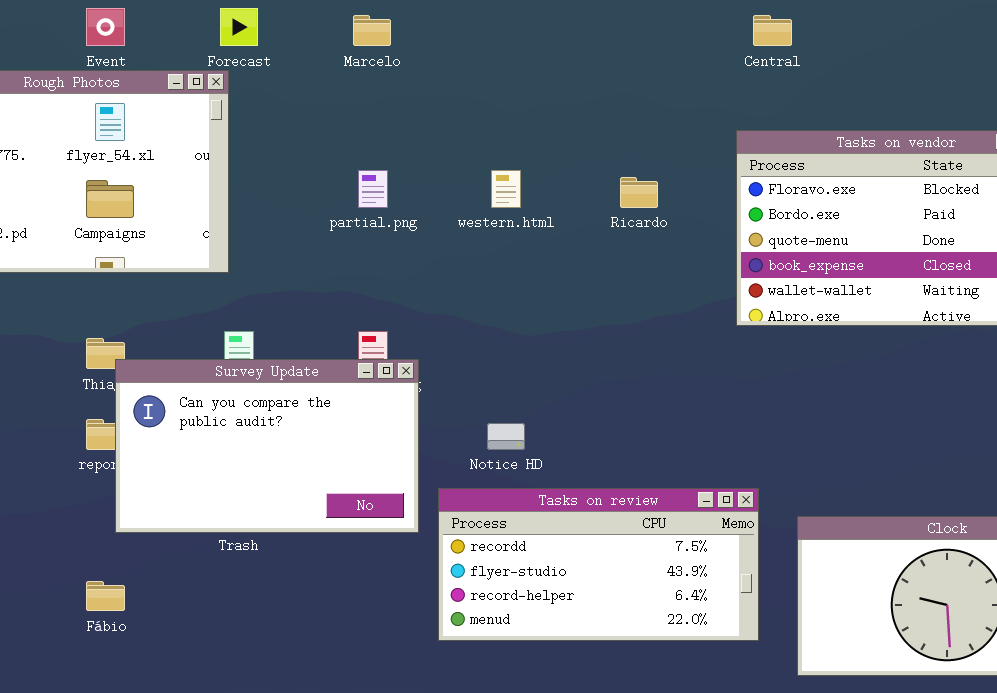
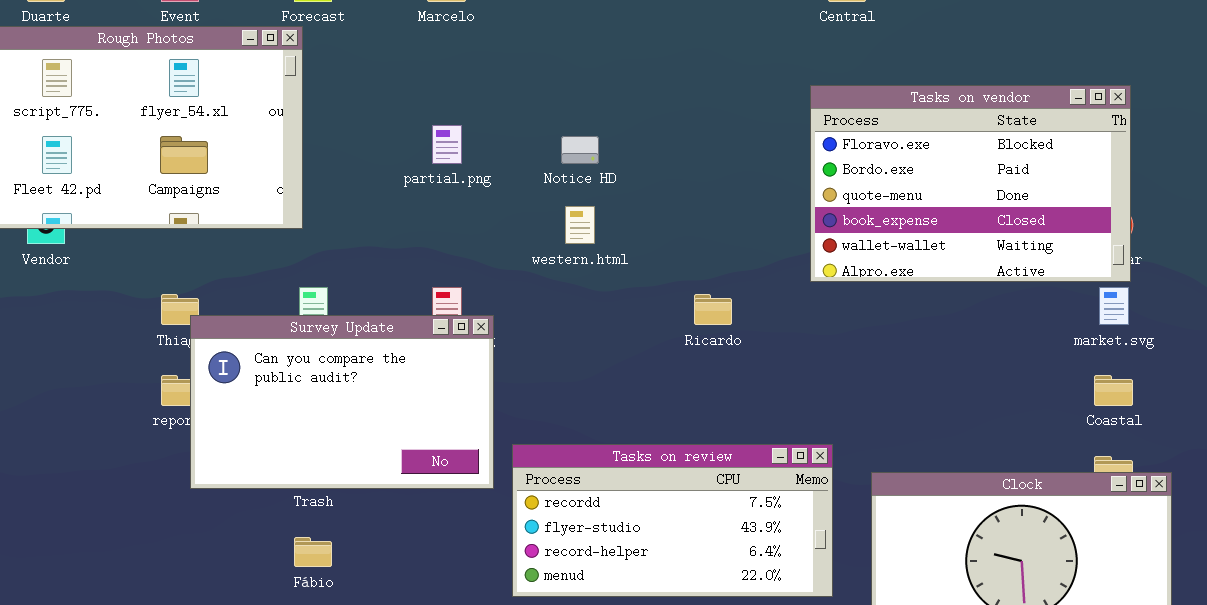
western.html: [491,170,521,208] -> [565,206,595,244], moved
Ricardo: [620,177,658,208] -> [694,294,732,325], moved
Notice HD: [487,423,525,450] -> [561,136,599,164], moved
Fábio: [86,581,125,611] -> [294,537,332,567], moved

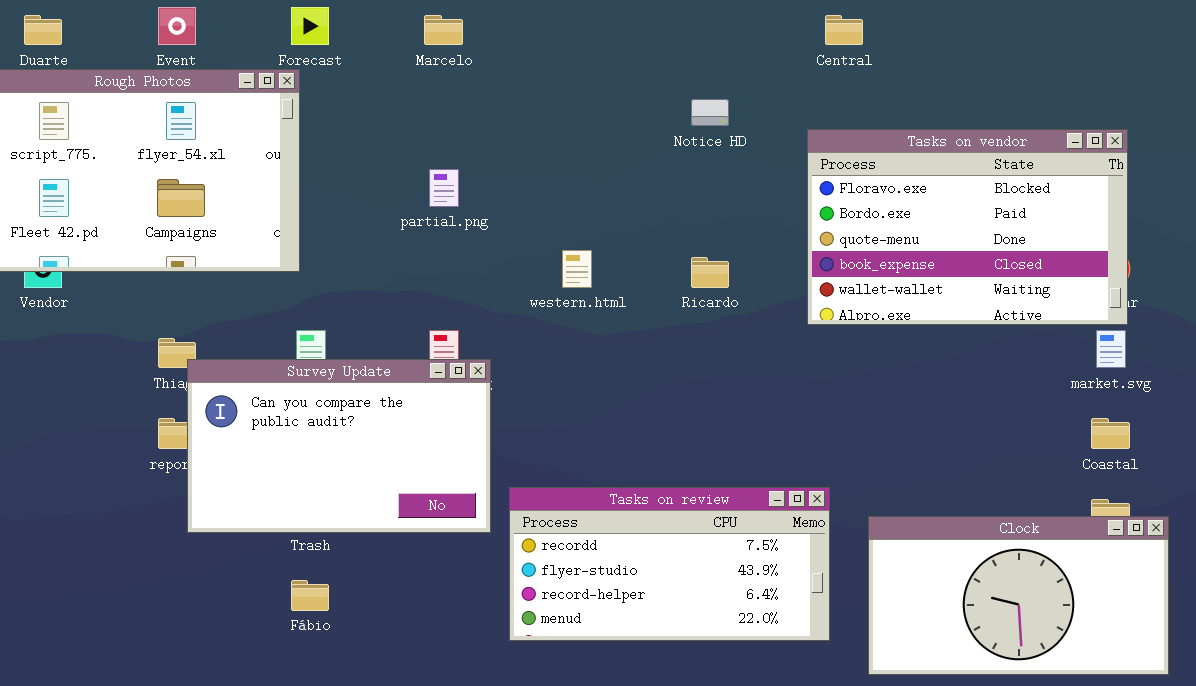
Notice HD: [561,136,599,164] -> [691,99,729,126], moved
Ricardo: [694,294,732,325] -> [691,257,729,288], moved

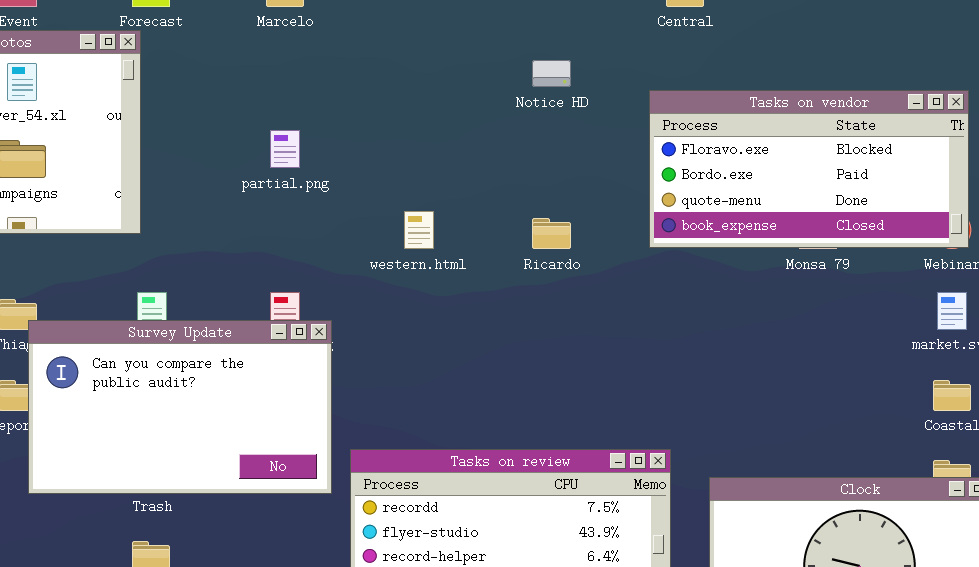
Tasks on vendor: [807,129,1128,325] -> [649,90,969,248], resized

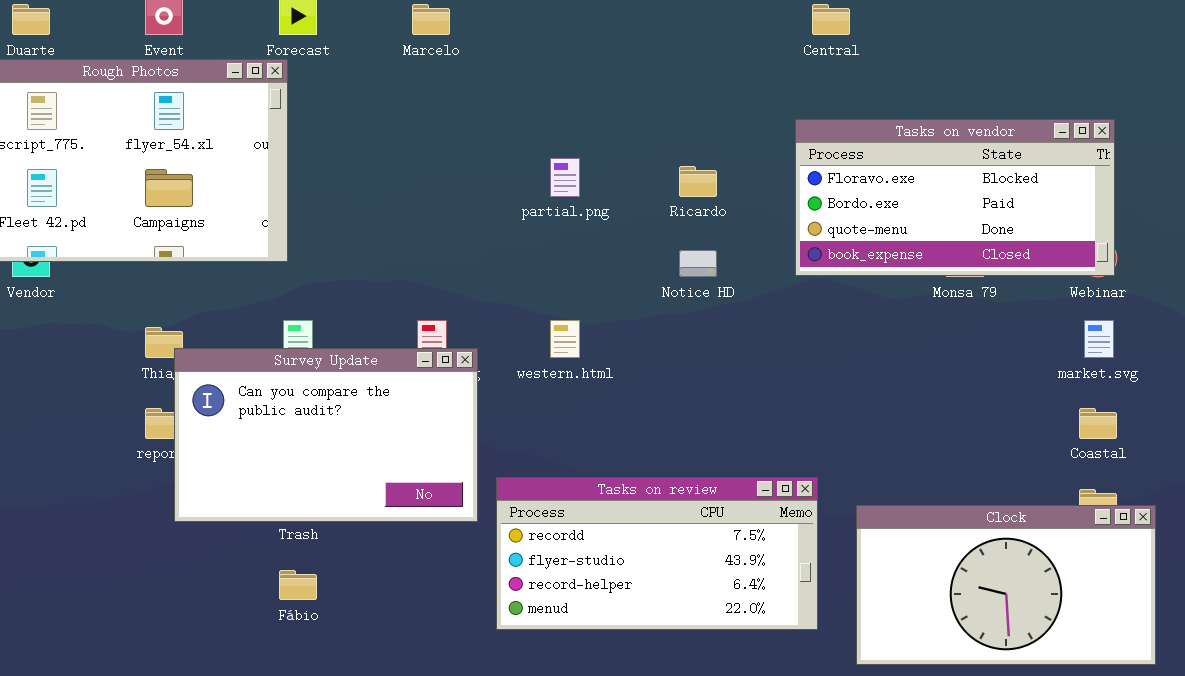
Notice HD: [532,60,571,87] -> [679,250,717,277], moved
partial.png: [270,130,300,168] -> [550,158,580,197], moved
western.html: [404,211,434,249] -> [550,320,580,358], moved
Ricardo: [532,218,571,249] -> [679,166,717,197], moved

